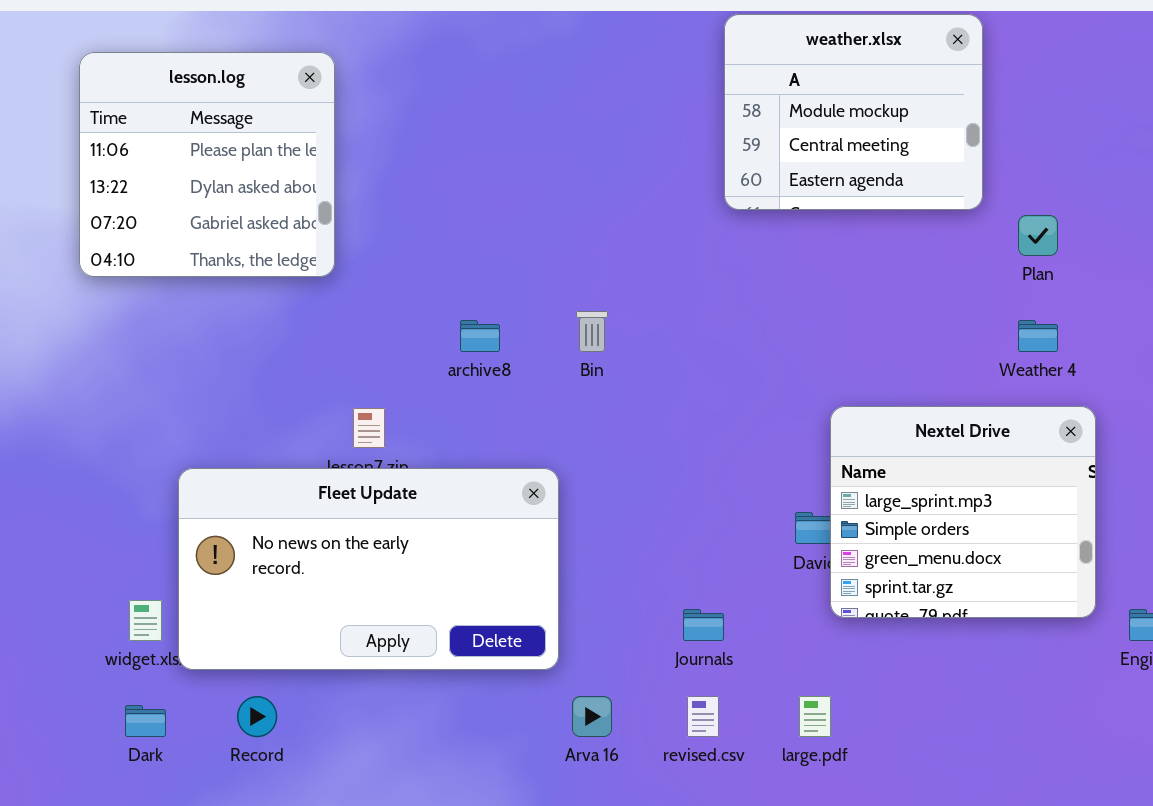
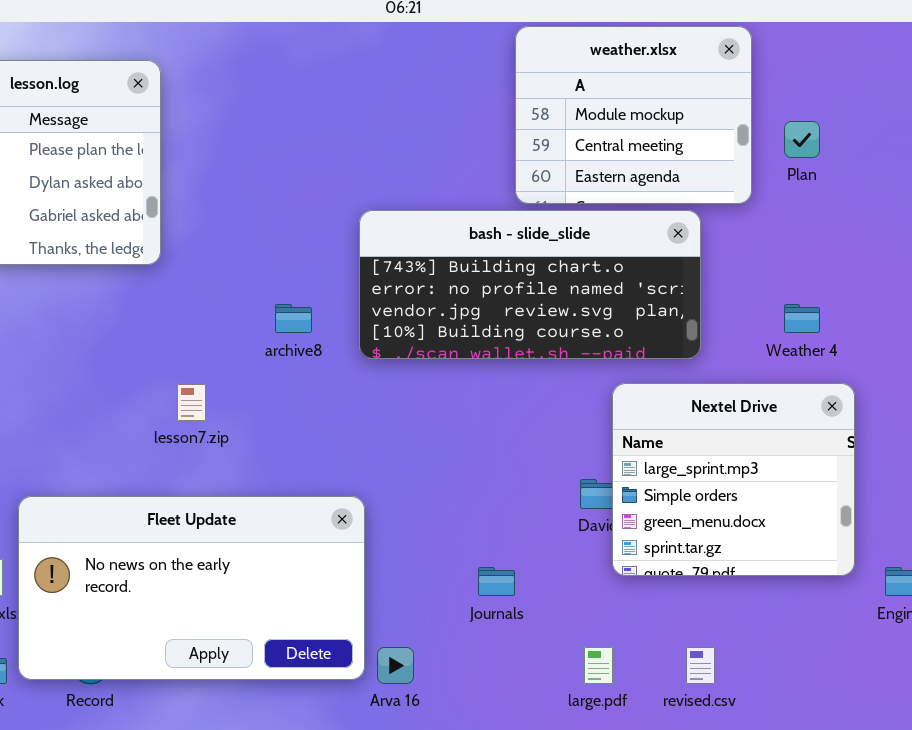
Plan: [1018,215,1058,256] -> [784,121,820,158], moved
bash - slide_slide: none -> [359,210,701,359], opened
Fleet Update: [178,468,559,670] -> [18,496,365,680], moved
revised.csv: [687,696,719,737] -> [686,647,715,684], moved

